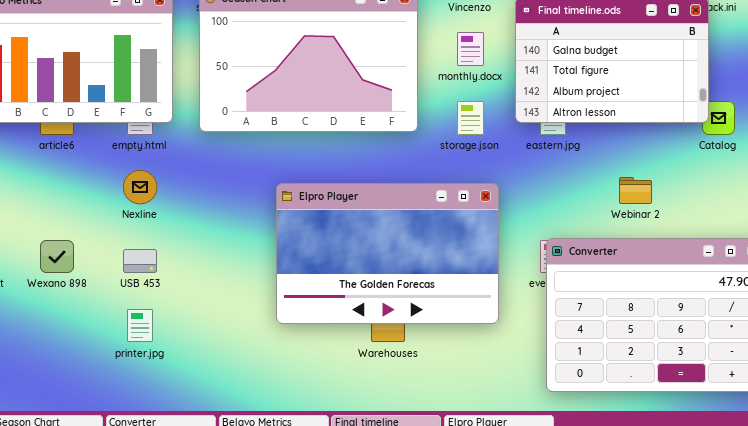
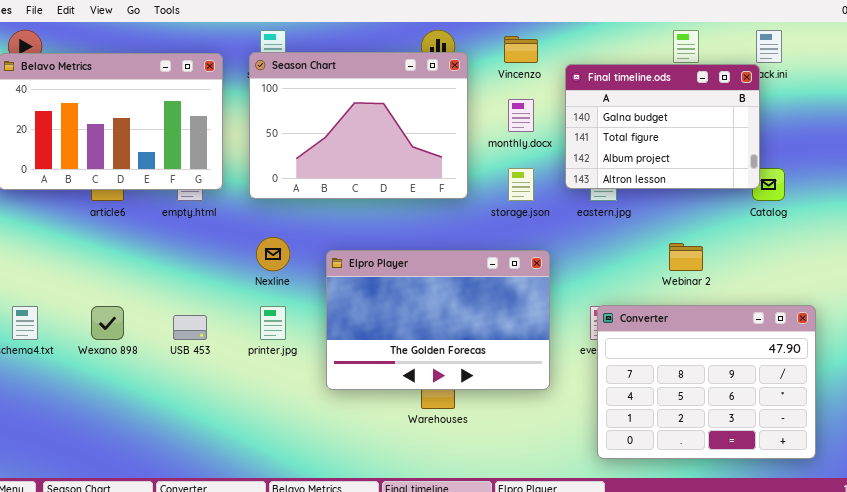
Nexline: [123,170,157,204] -> [256,237,290,271], moved
printer.jpg: [127,309,153,342] -> [260,306,286,340], moved

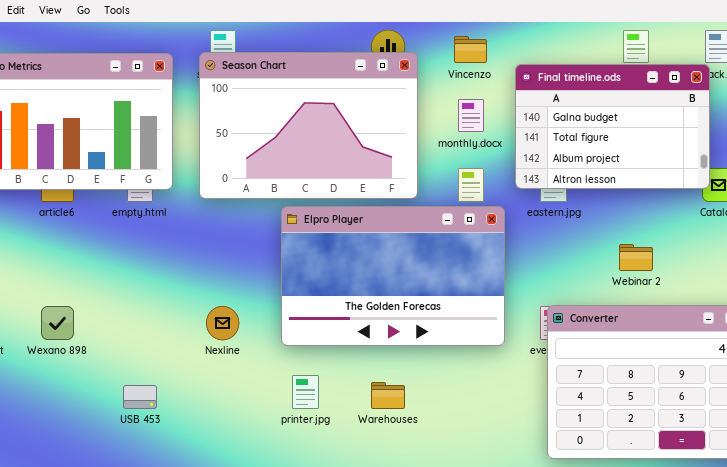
Nexline: [256,237,290,271] -> [206,306,239,340], moved
Elpro Player: [326,250,550,390] -> [281,206,505,346], moved
printer.jpg: [260,306,286,340] -> [292,375,319,409], moved
USB 453: [173,315,207,340] -> [123,385,157,409], moved

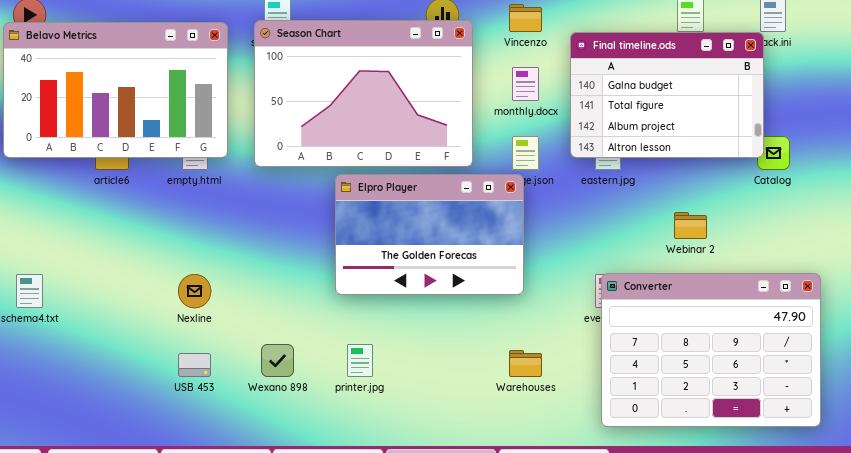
Elpro Player: [281,206,505,346] -> [335,174,524,295], resized
Wexano 898: [41,306,74,340] -> [261,344,294,377], moved
Nexline: [206,306,239,340] -> [178,274,211,308], moved
Warehouses: [371,382,405,409] -> [509,350,542,377], moved

